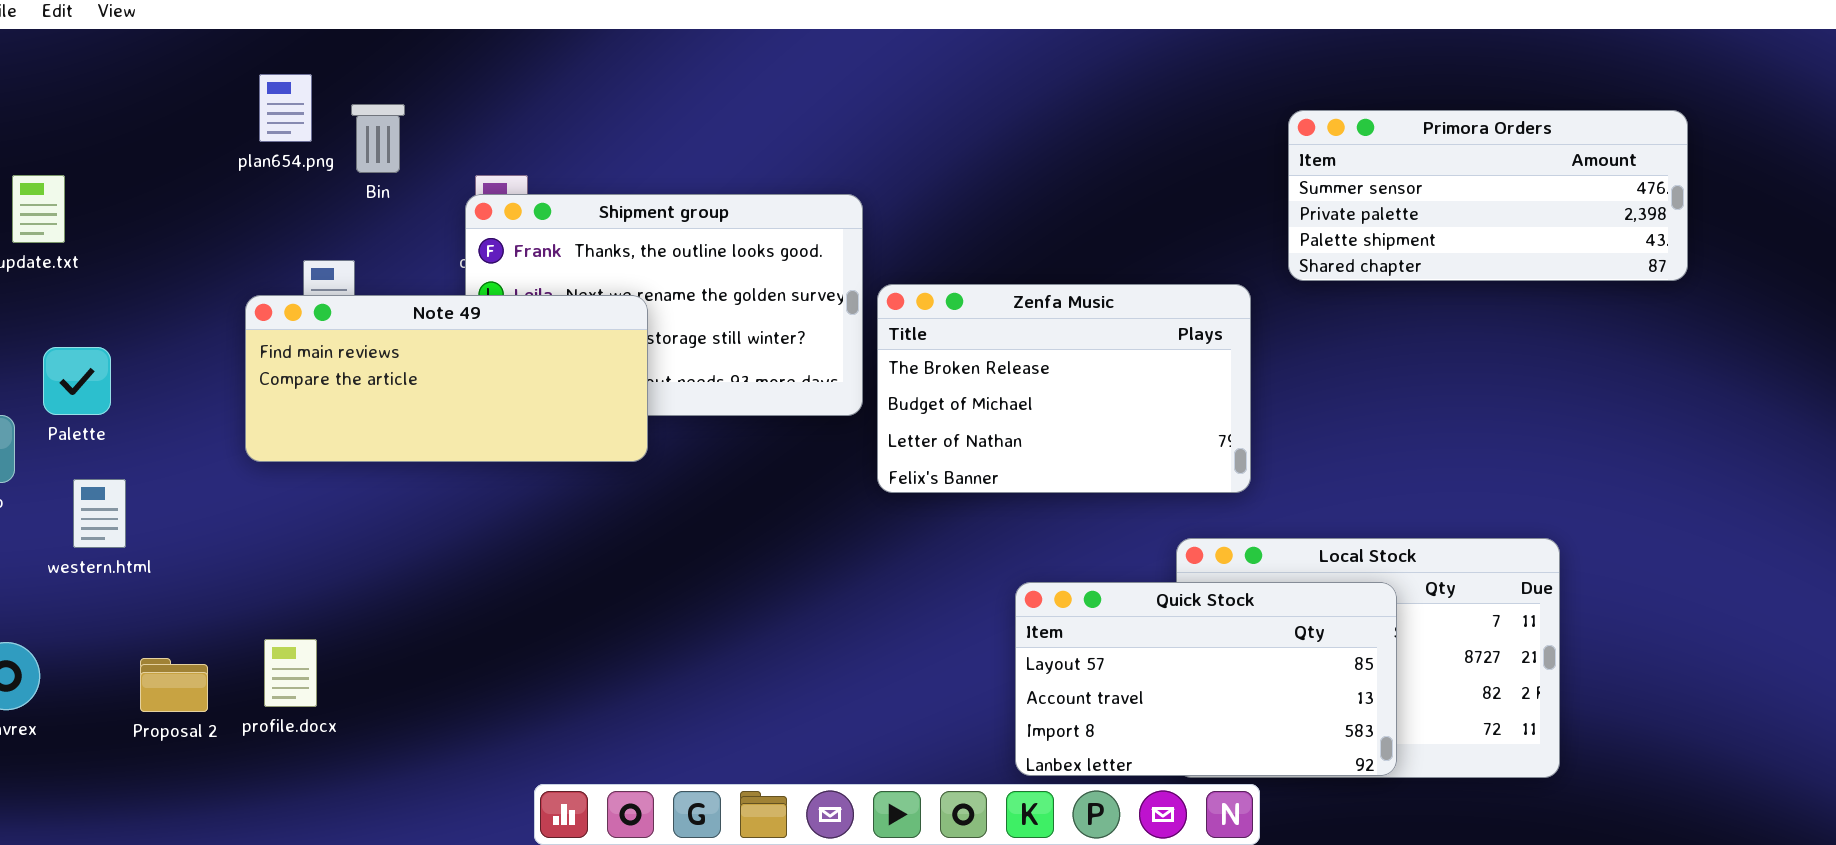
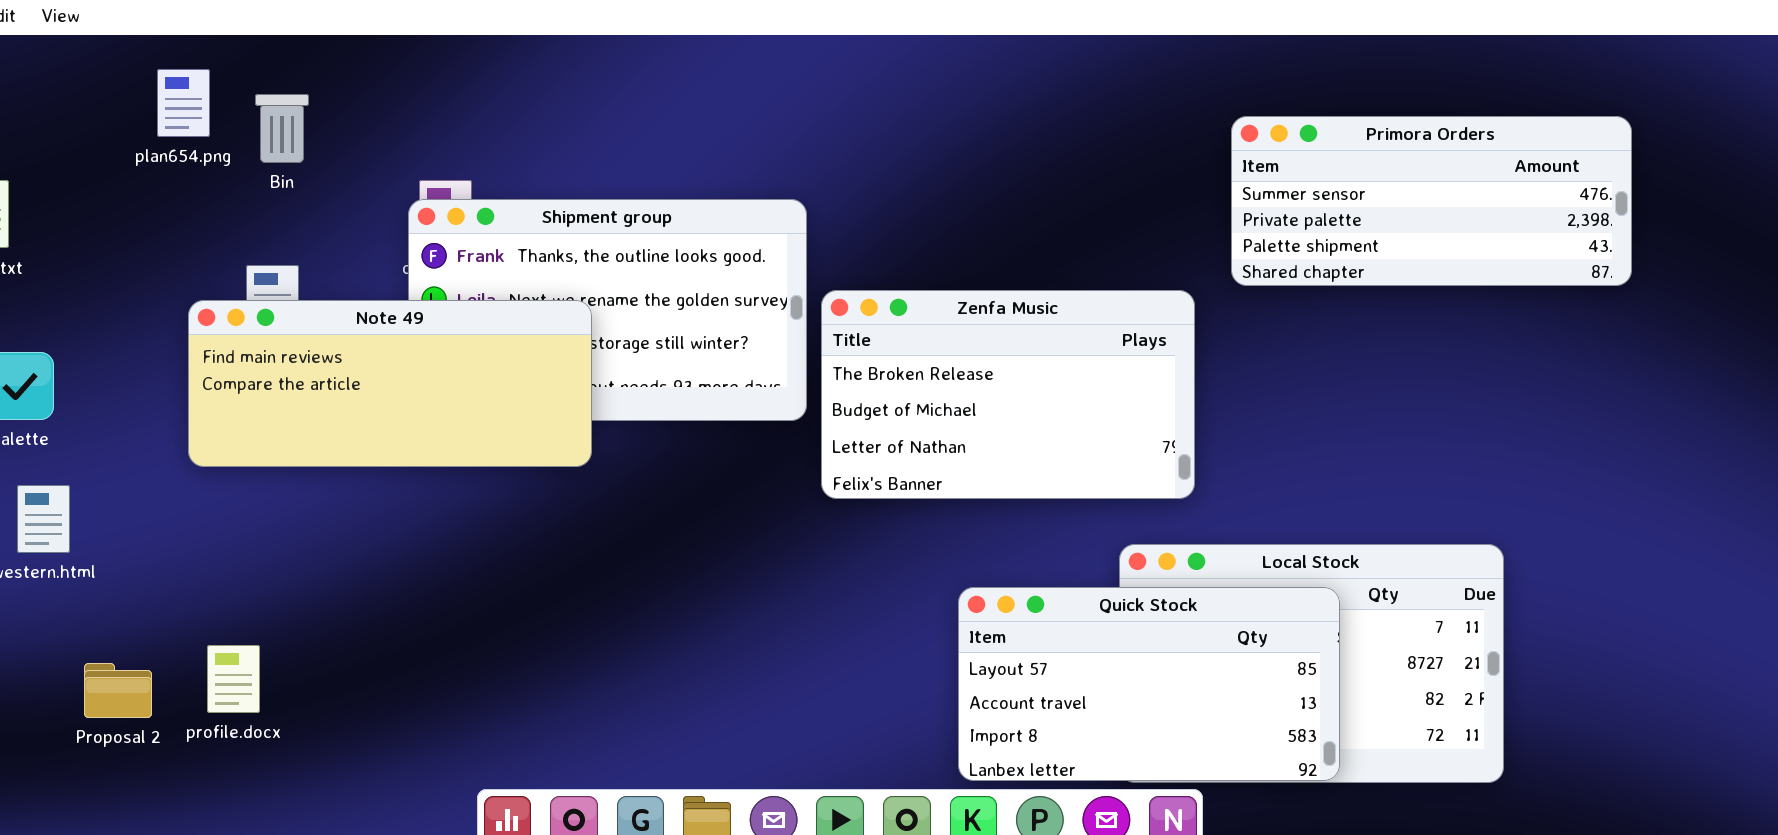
plan654.png: [259,74,312,142] -> [157,69,210,137], moved
Bin: [351,104,405,173] -> [255,94,309,163], moved

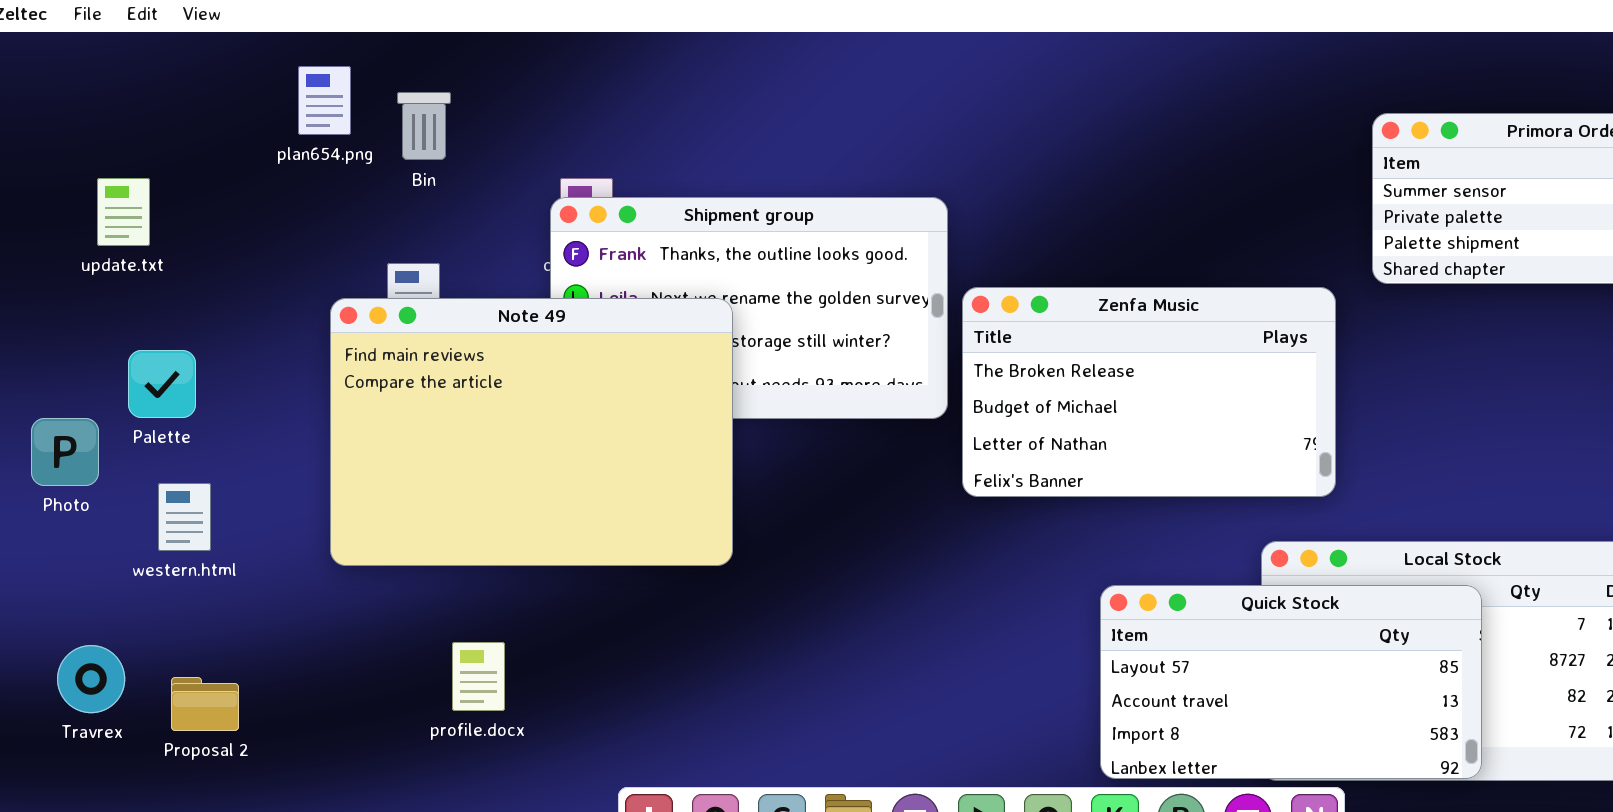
Note 49: [188,300,592,467] -> [330,298,733,566], resized
profile.docx: [207,645,260,713] -> [452,642,505,711], moved
Proposal 2: [84,663,152,718] -> [171,677,239,731], moved

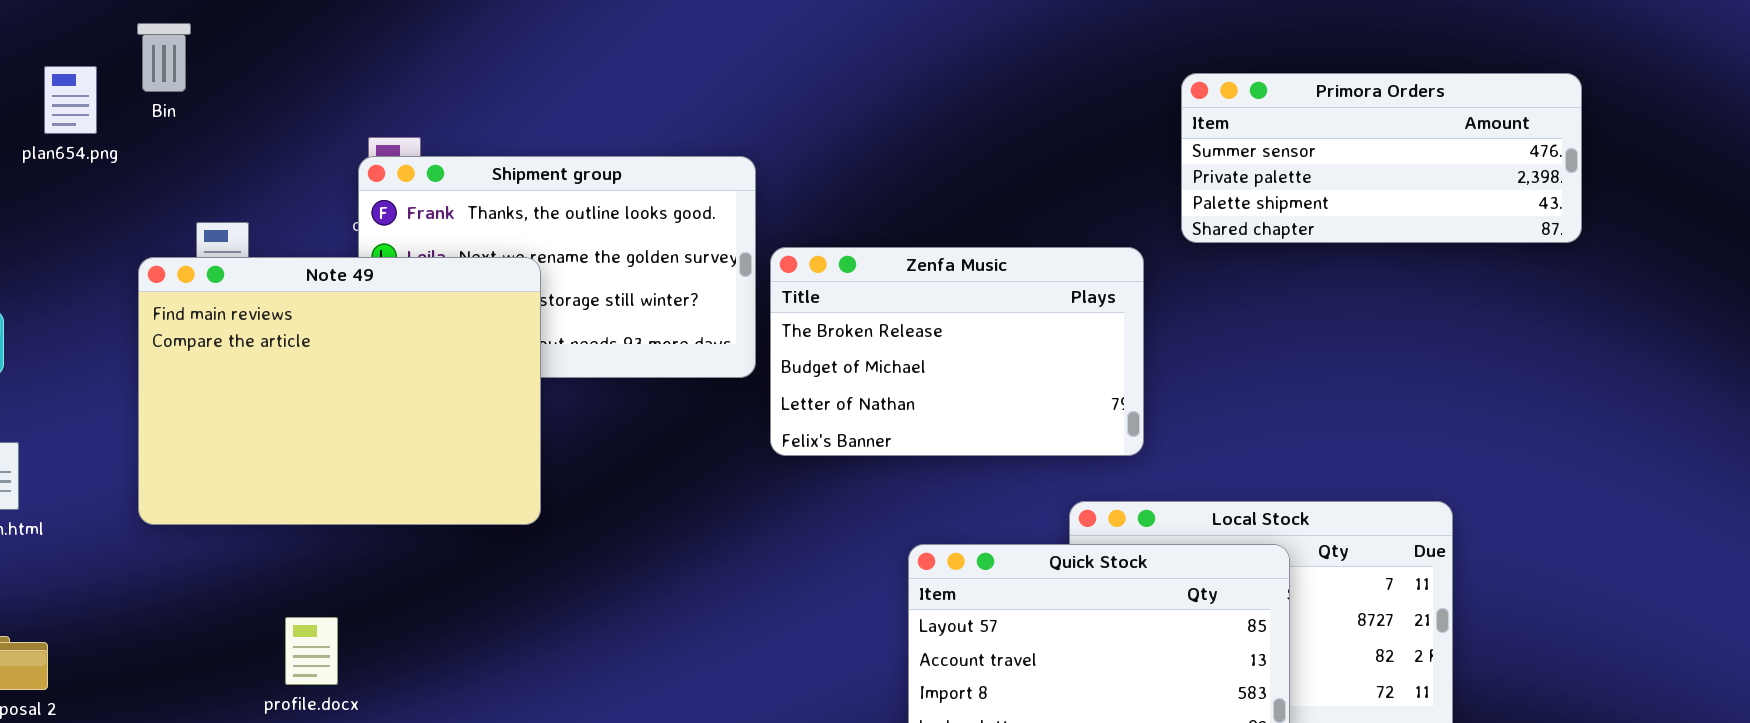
plan654.png: [298,66,351,135] -> [44,66,97,134], moved
Bin: [397,92,451,160] -> [137,23,191,92], moved
profile.docx: [452,642,505,711] -> [285,617,338,685], moved

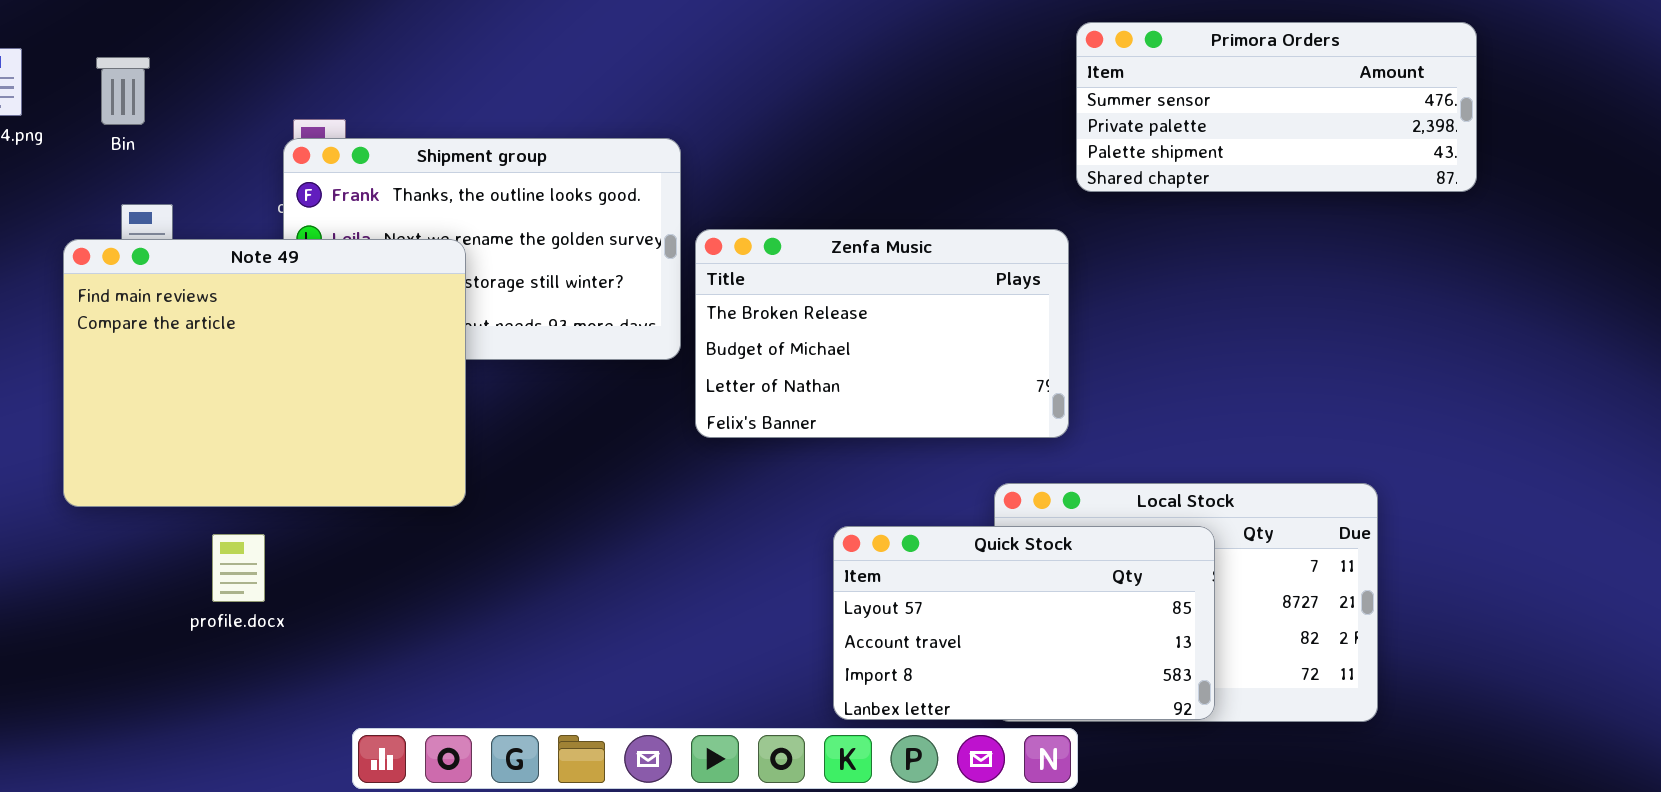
Bin: [137,23,191,92] -> [96,57,150,125], moved
Primora Orders: [1181,73,1582,243] -> [1076,22,1477,192], moved
profile.docx: [285,617,338,685] -> [212,534,265,602], moved

